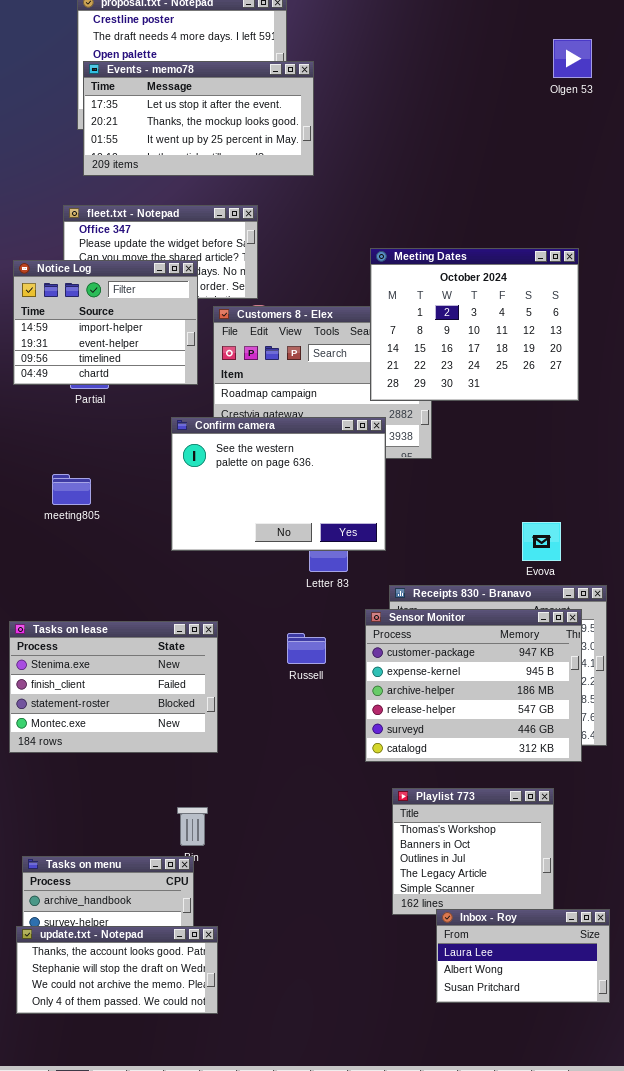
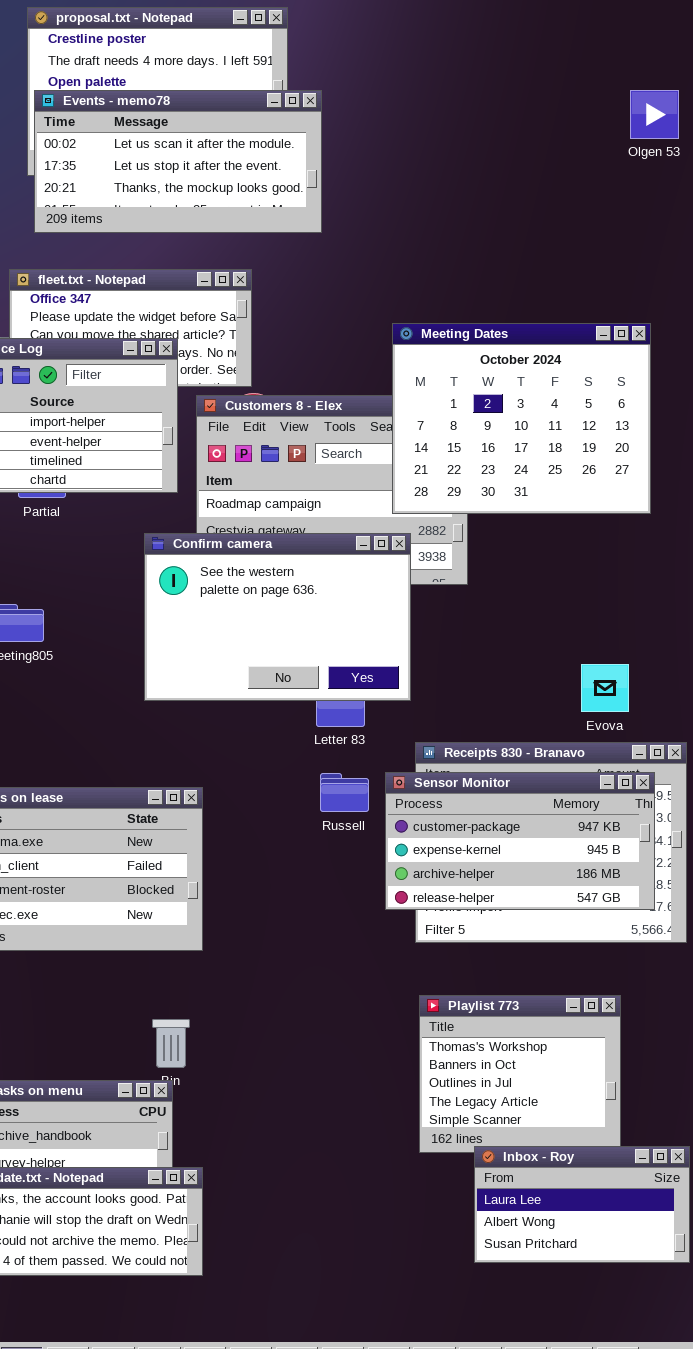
Olgen 53: [553,39,592,78] -> [630,90,679,139], moved
Events - memo78: [83,61,314,176] -> [34,90,322,233], scrolled up 1 row
Sensor Monitor: [365,609,582,762] -> [385,772,655,910], resized
Russell: [287,633,326,664] -> [320,773,369,812], moved

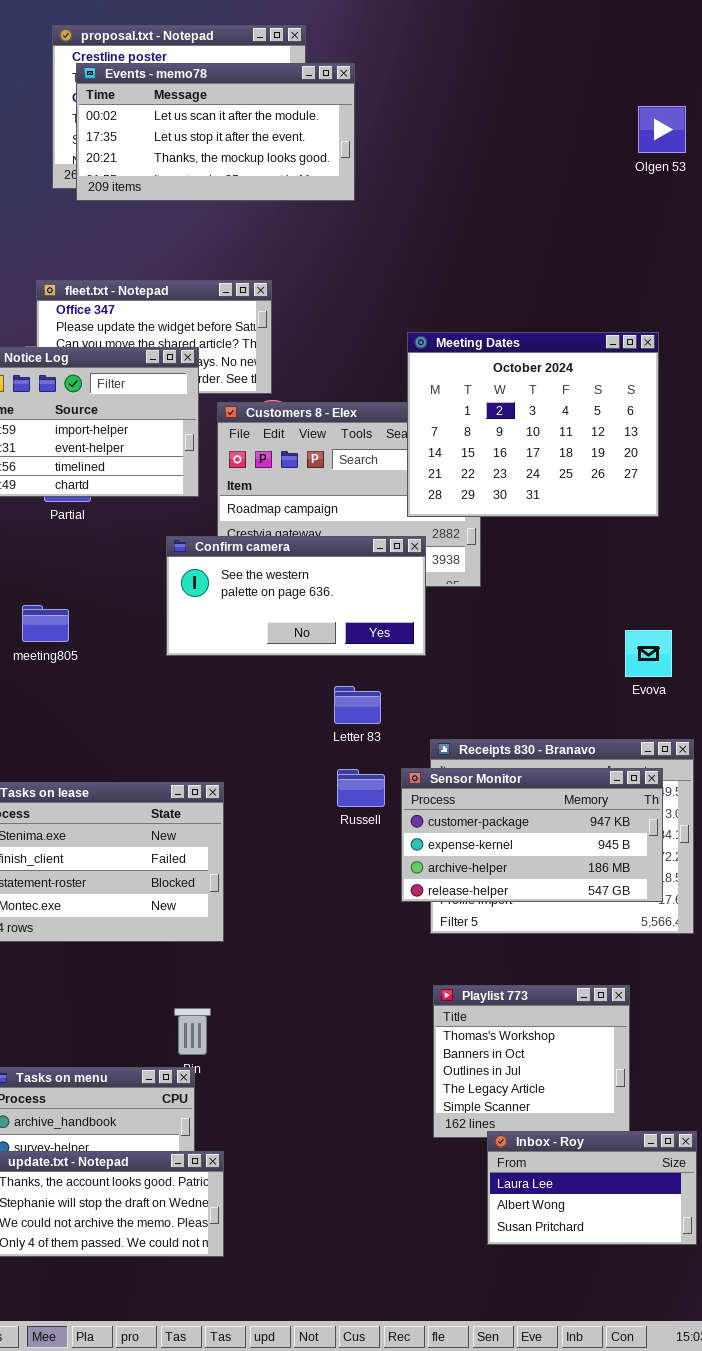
Events - memo78: [34,90,322,233] -> [76,63,355,201], moved
Confirm camera: [144,533,411,701] -> [166,536,426,656], resized
Evova: [581,664,629,712] -> [625,630,672,677], moved

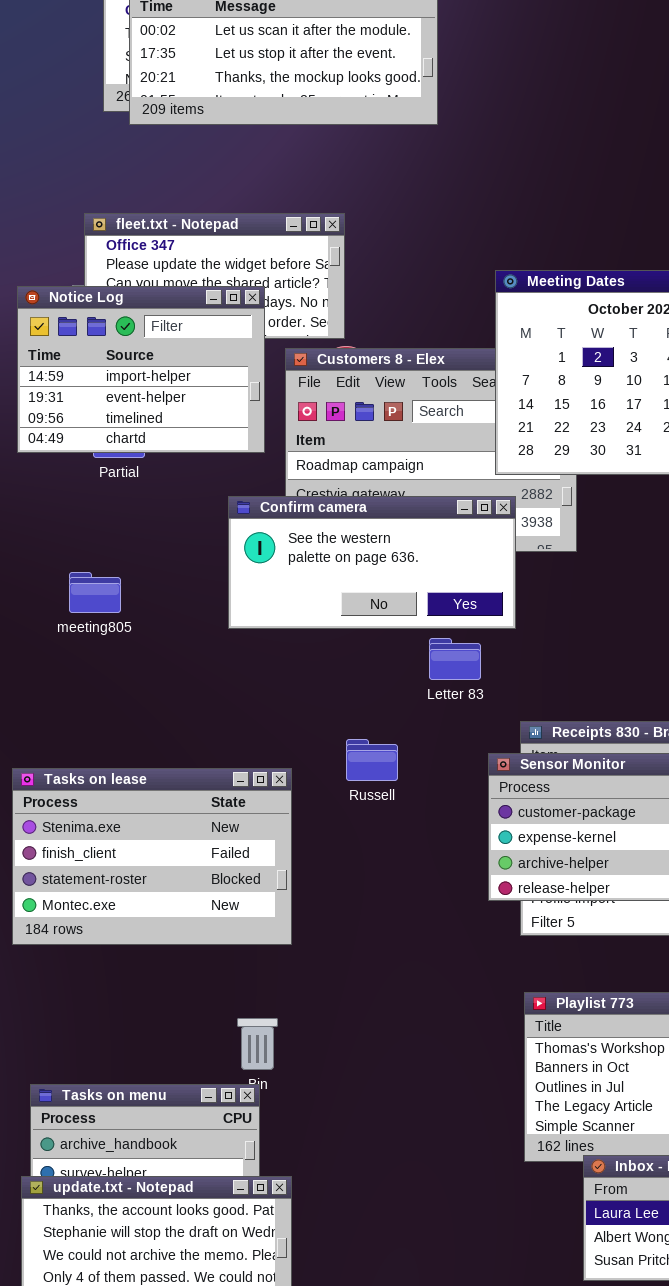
Letter 83: [334,686,381,724] -> [429,638,481,680], moved
Russell: [337,769,385,807] -> [346,739,398,781], moved

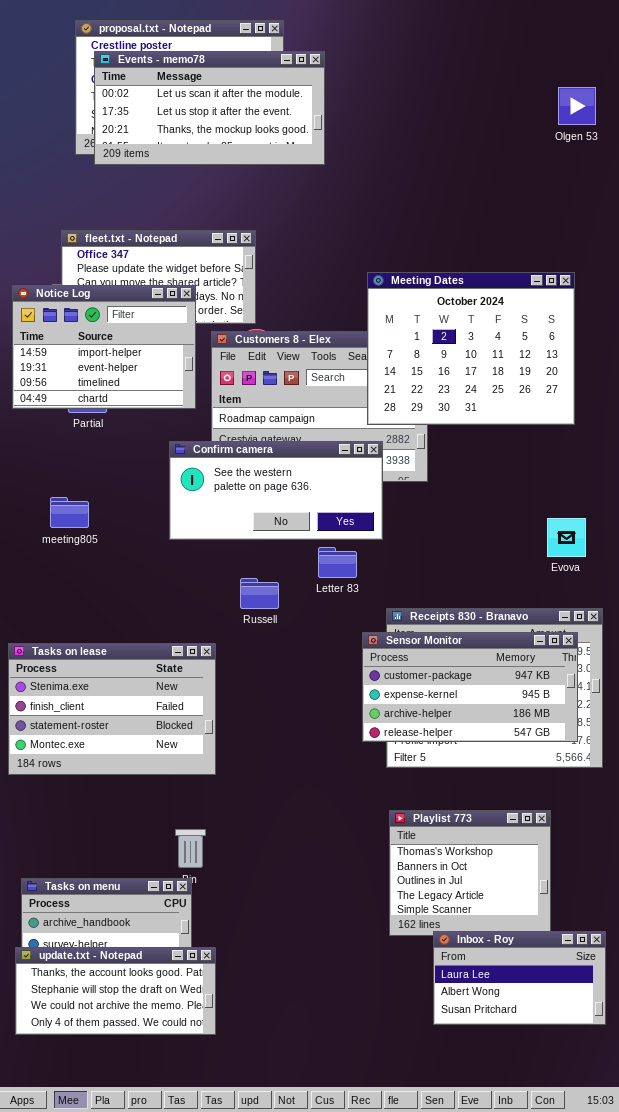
Russell: [346,739,398,781] -> [240,578,279,609], moved

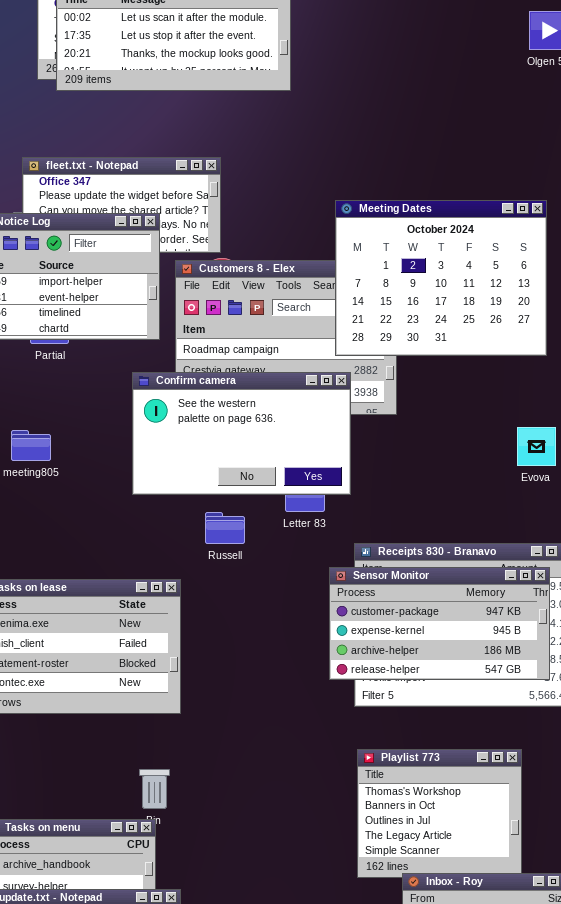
Confirm camera: [169,441,383,540] -> [132,372,351,495], resized
Evova: [547,518,586,557] -> [517,427,556,466], moved

